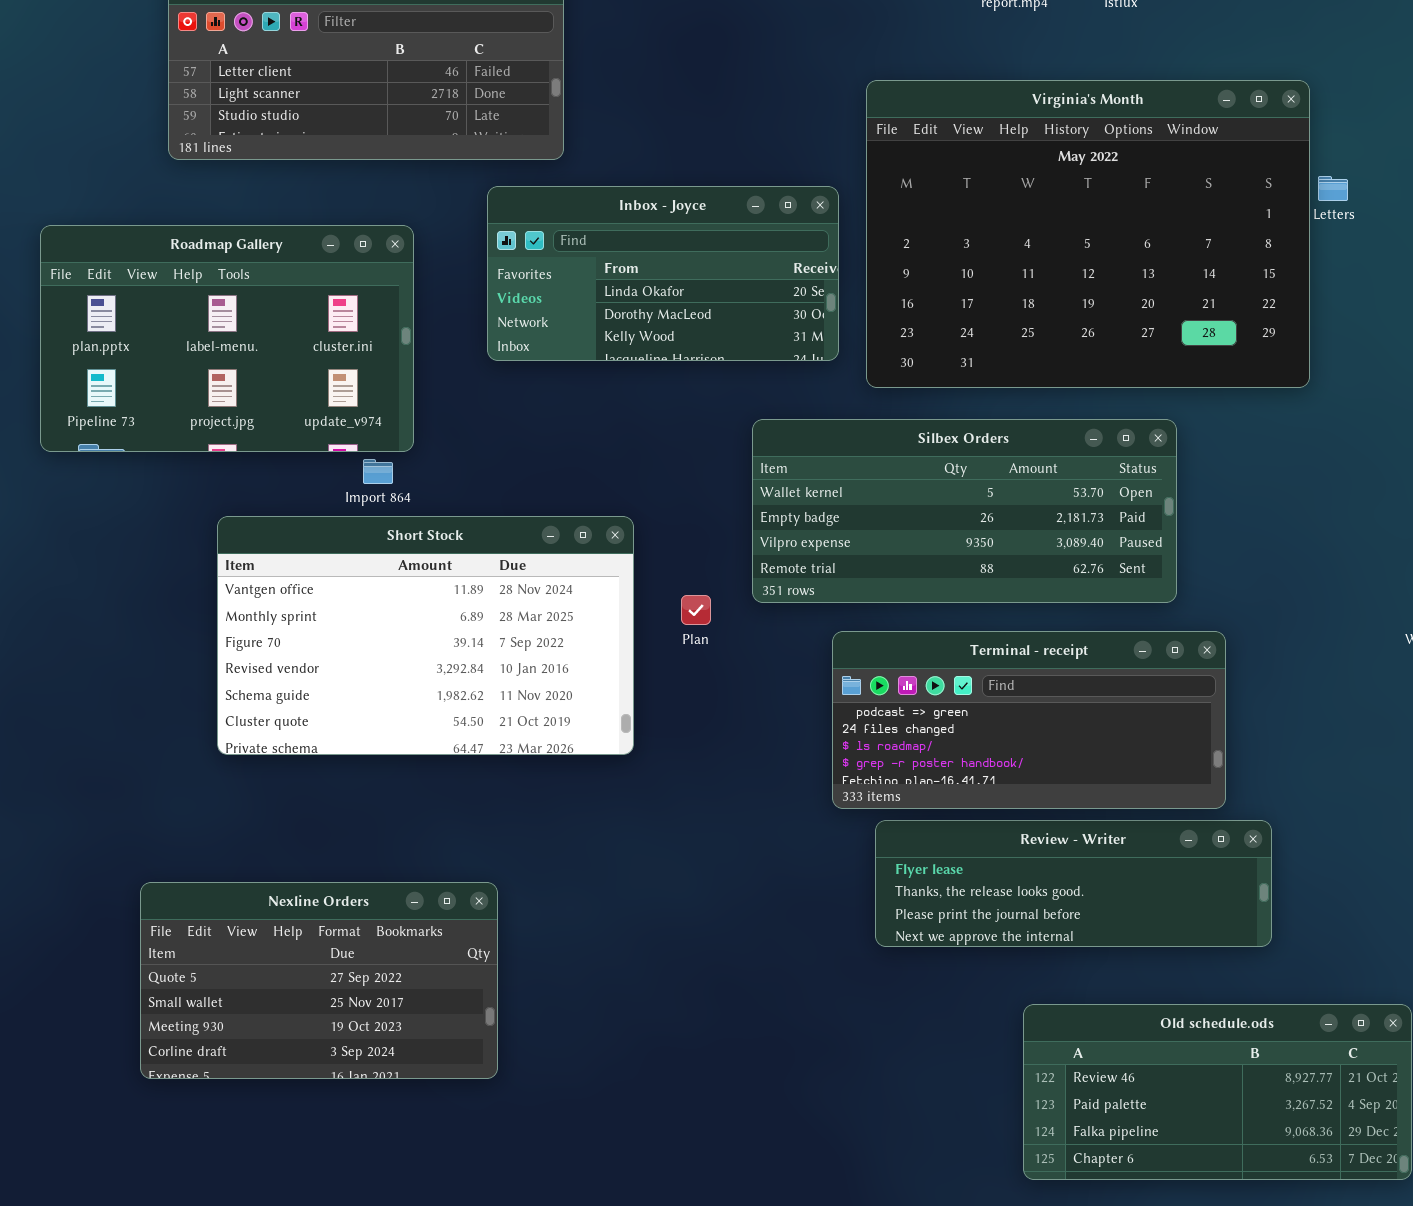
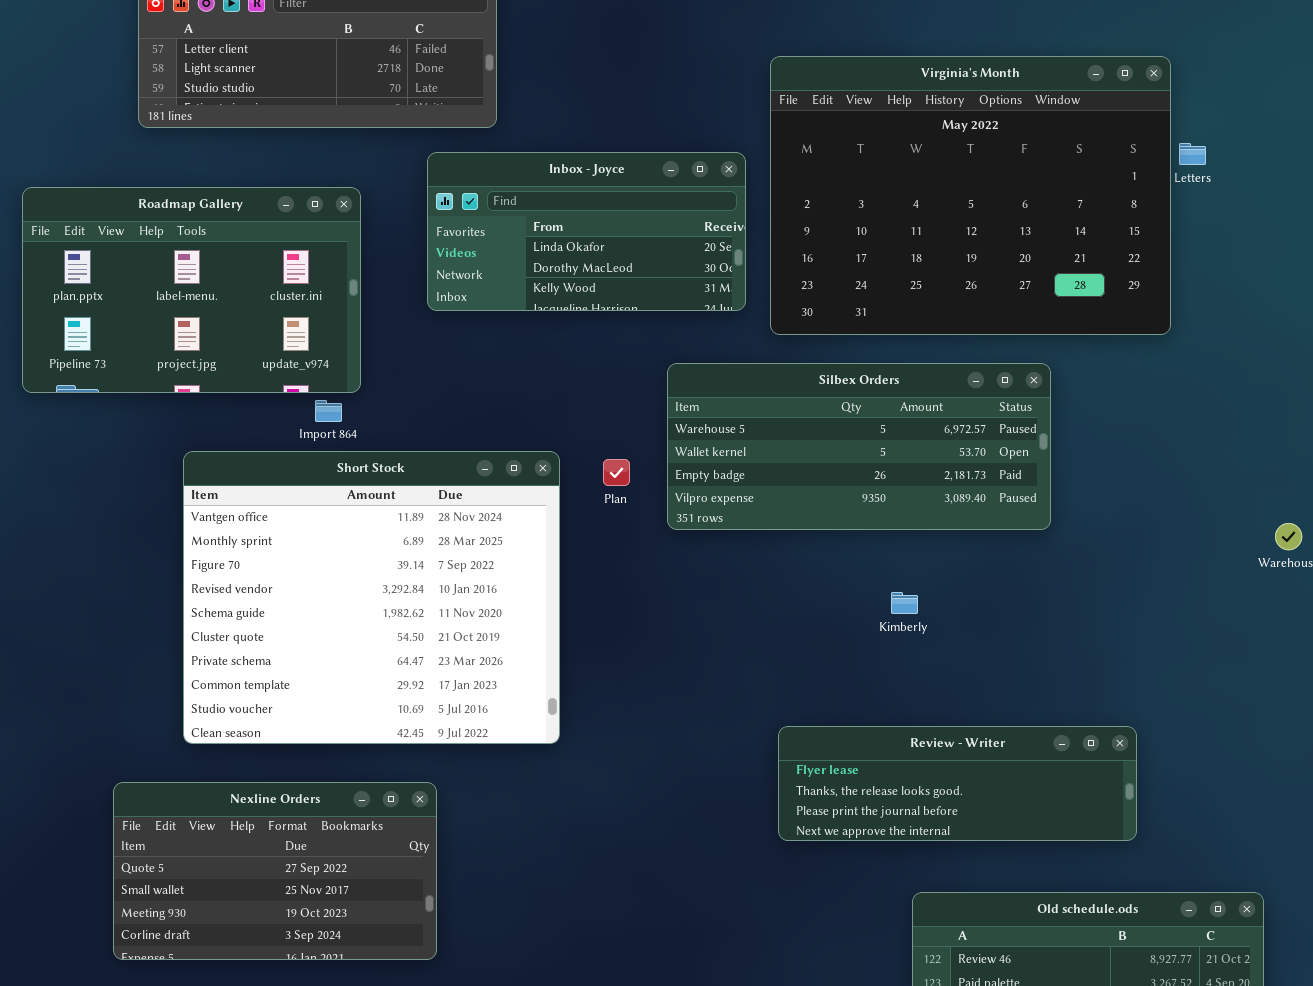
Silbex Orders: [752,419,1177,603] -> [667,363,1051,530], scrolled up 1 row
Short Stock: [217,516,634,755] -> [183,451,560,744], resized
Plan: [681,595,711,625] -> [603,459,630,486], moved
Terminal - receipt: [832,631,1226,809] -> none, closed

